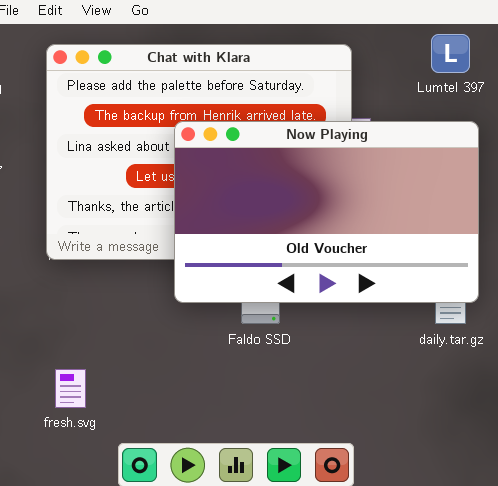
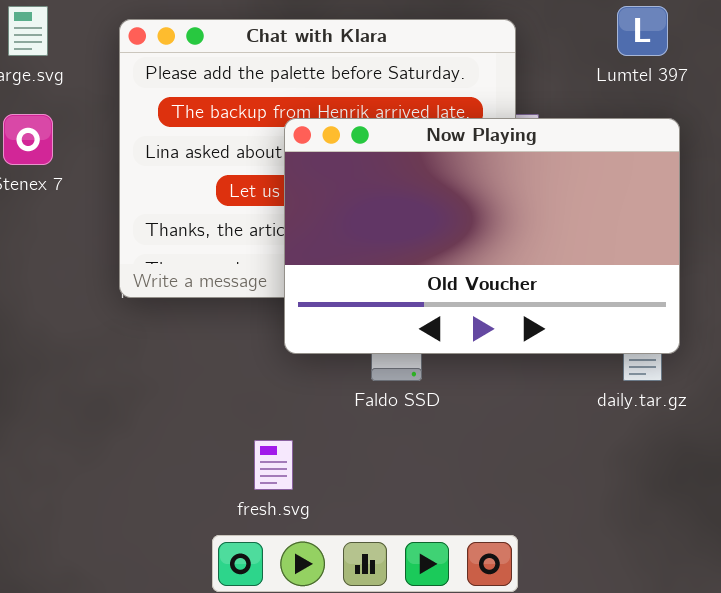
fresh.svg: [55,369,86,408] -> [254,440,293,490], moved

